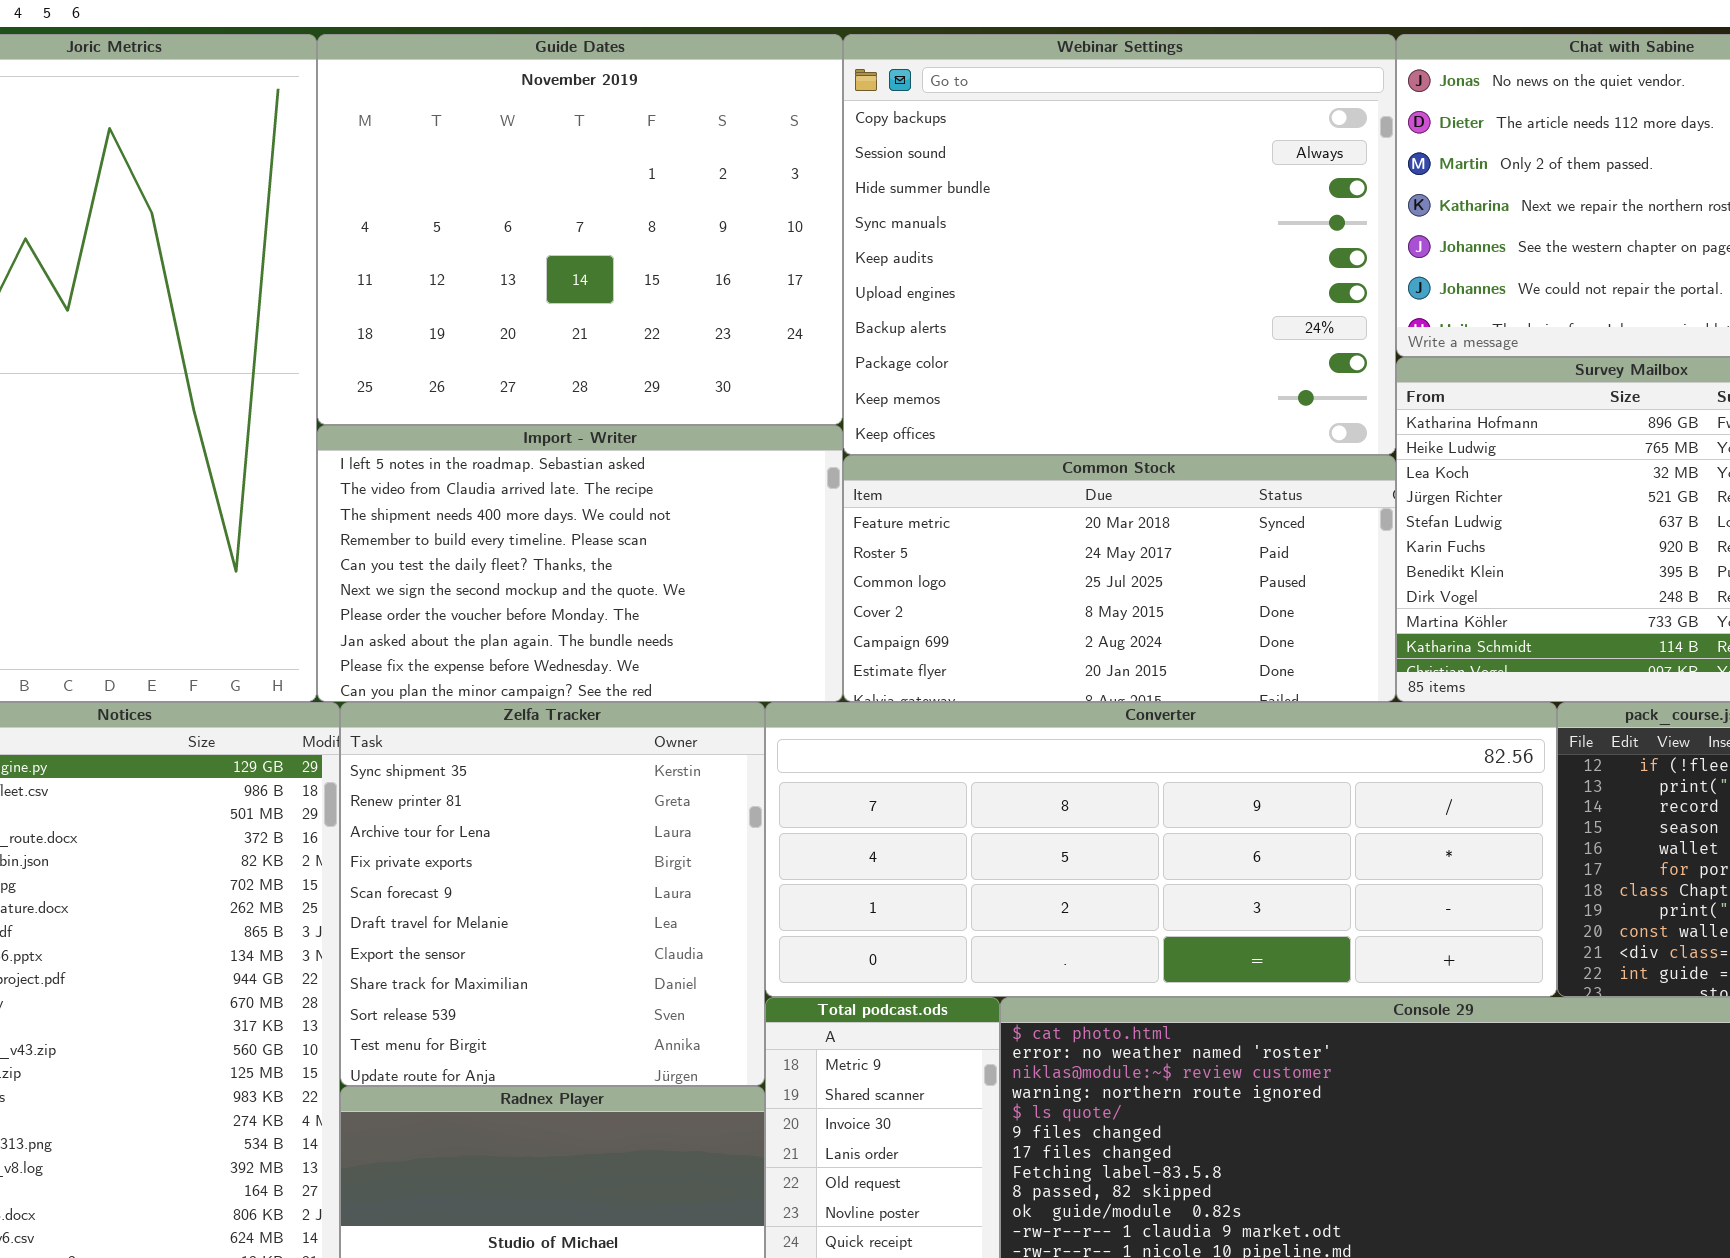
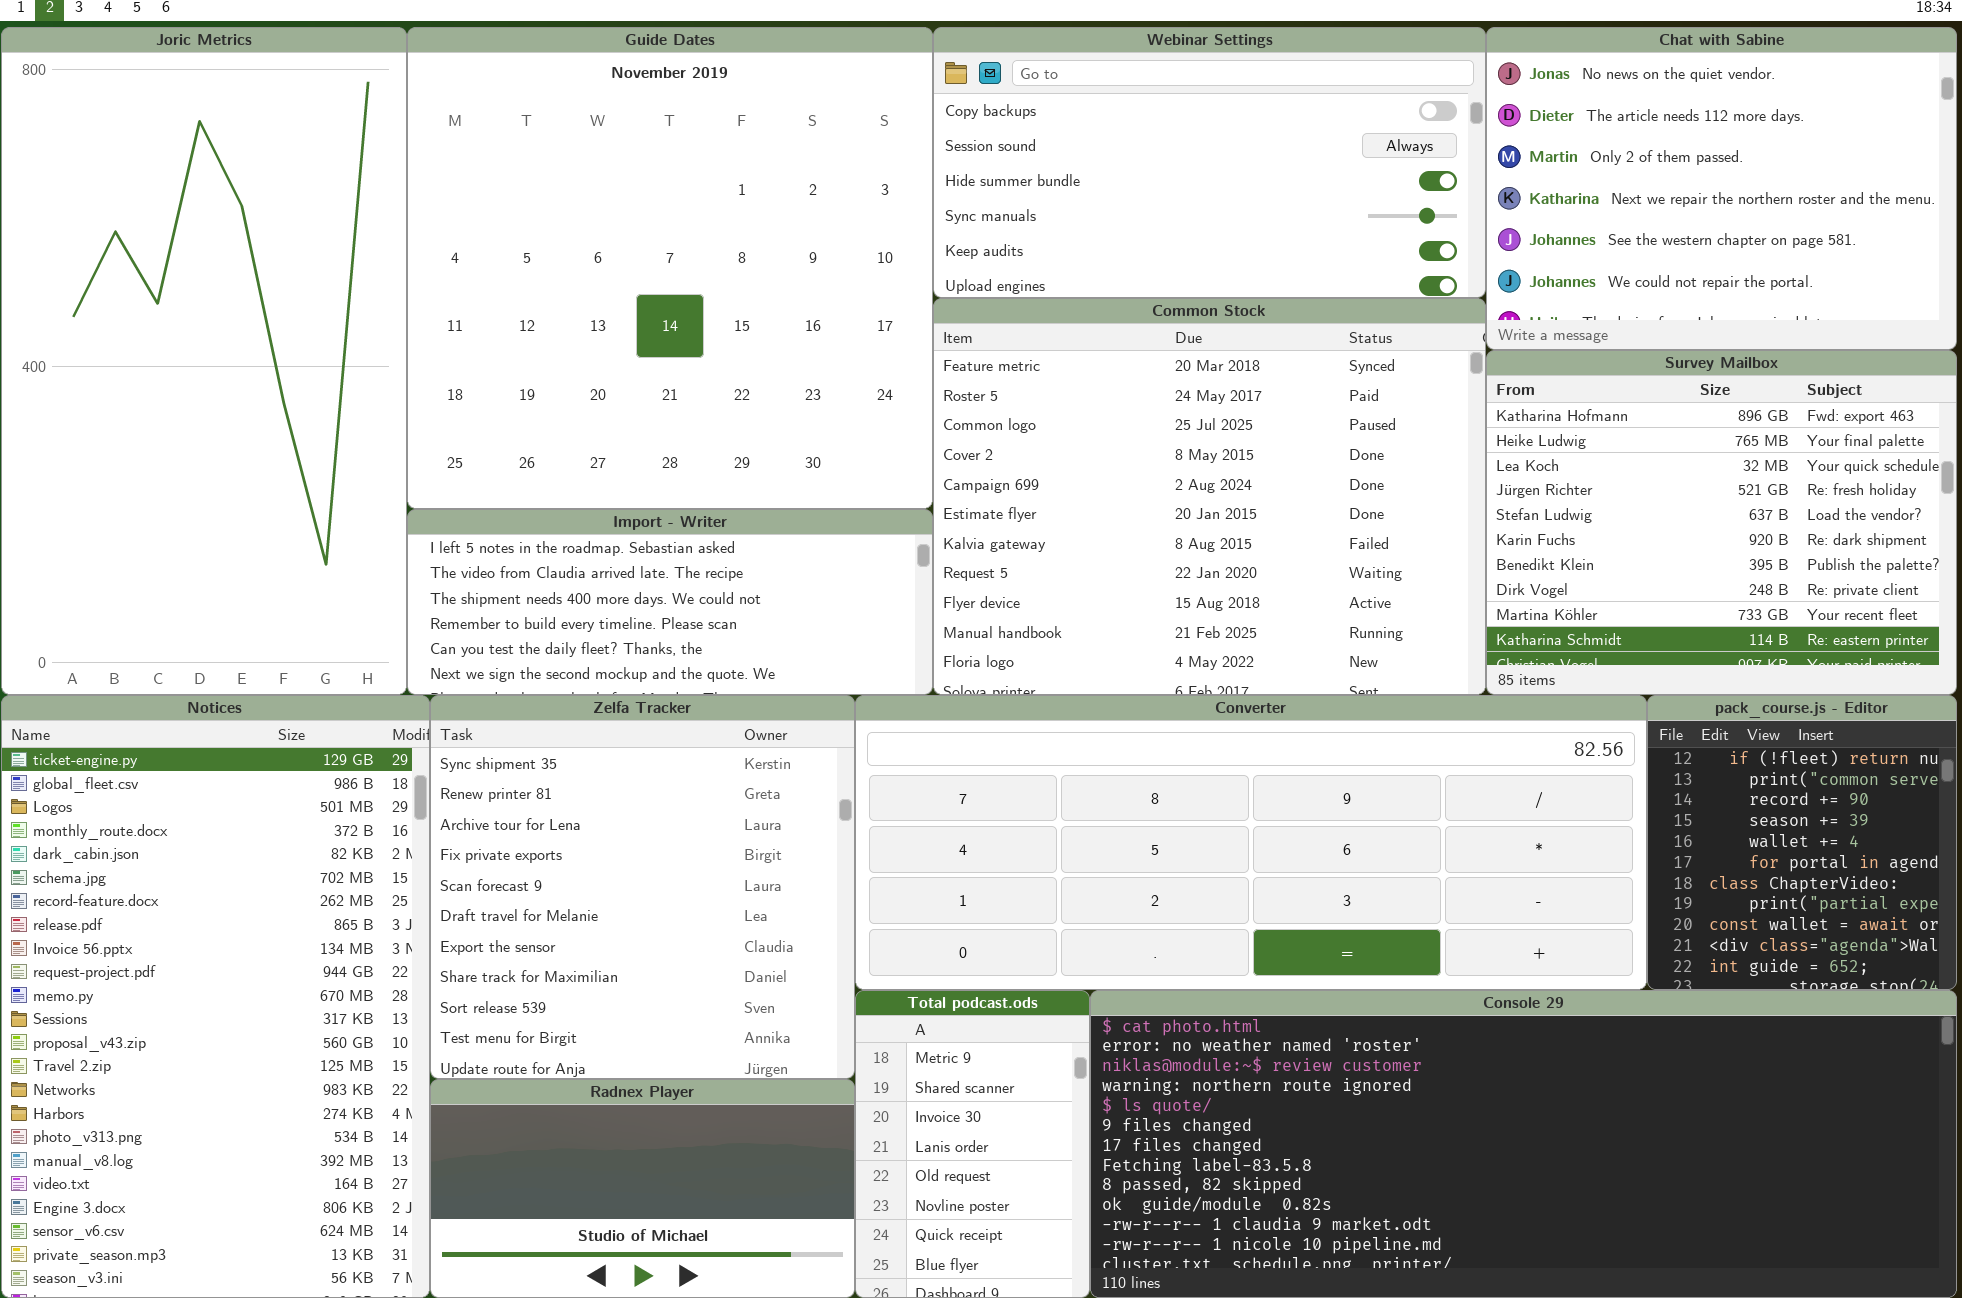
Guide Dates: [317,34,843,425] -> [407,27,933,509], resized
Webinar Settings: [843,34,1396,455] -> [933,27,1486,298], resized
Import - Writer: [317,425,843,702] -> [407,509,933,695], resized
Common Stock: [843,455,1396,702] -> [933,298,1486,695], resized

